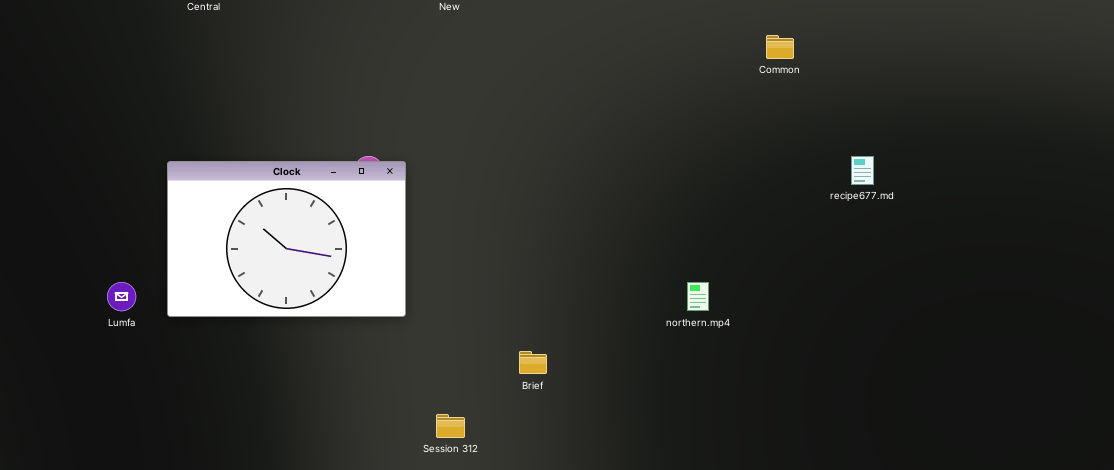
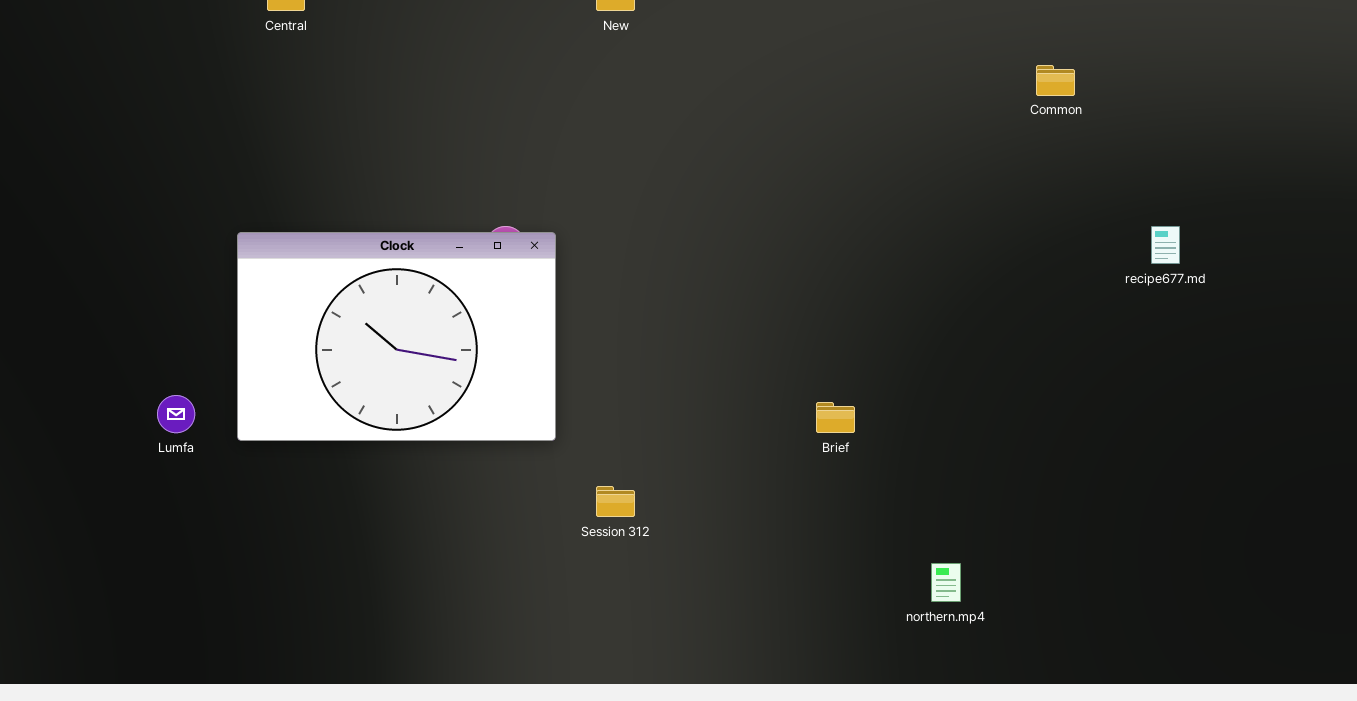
northern.mp4: [687,282,709,311] -> [931,563,961,602], moved
Brief: [519,351,547,374] -> [816,402,855,433], moved
Session 312: [436,414,465,438] -> [596,486,635,517], moved

